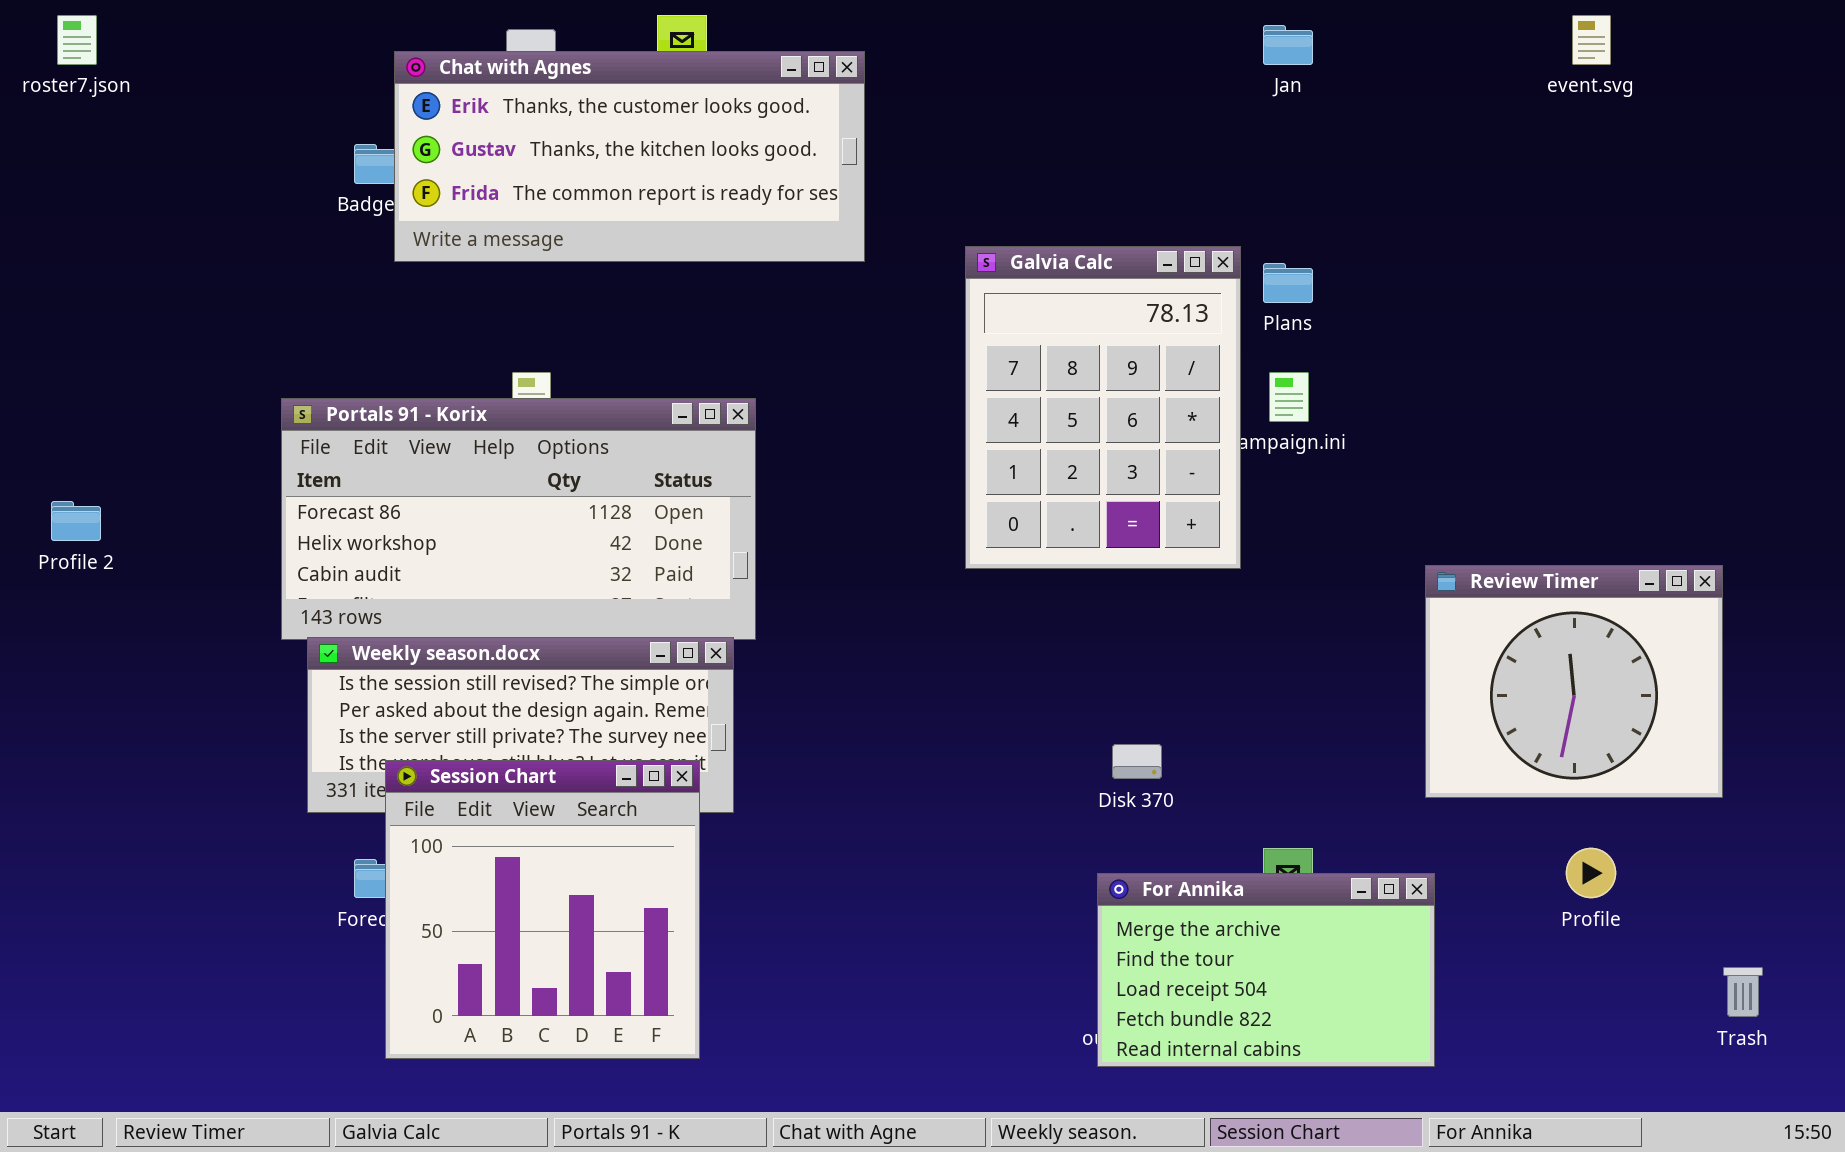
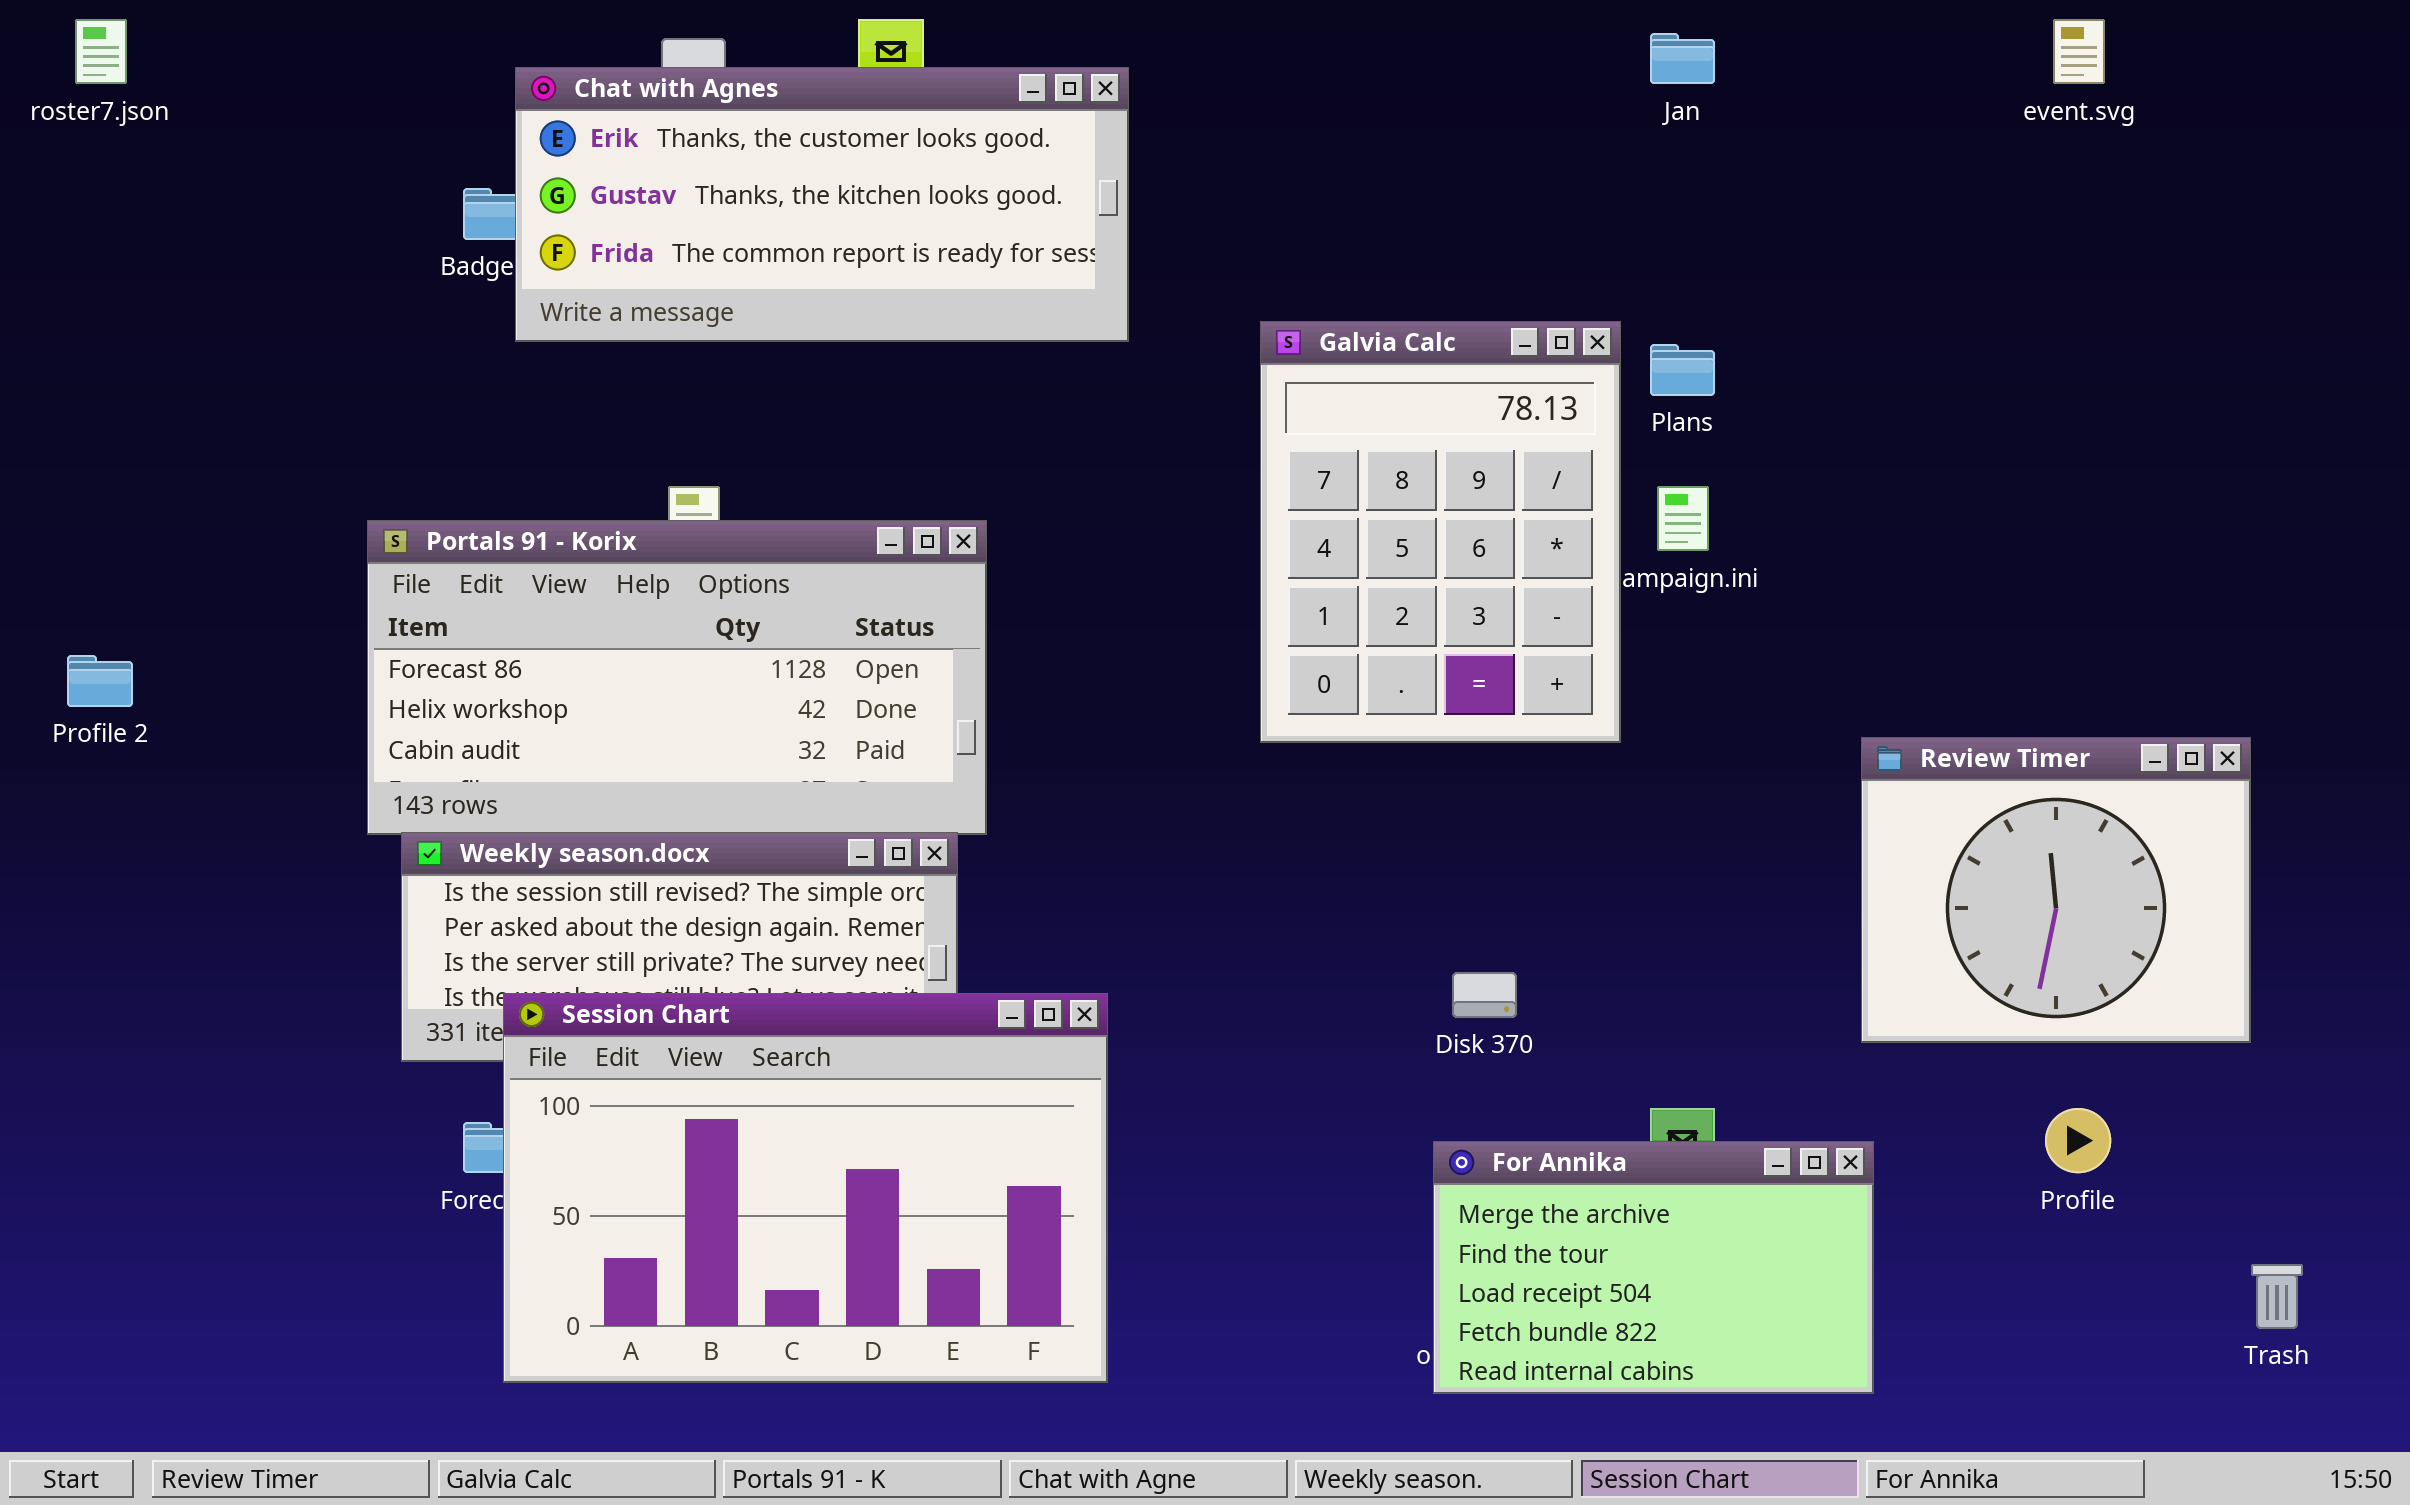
Session Chart: [385,760,700,1059] -> [503,993,1108,1383], resized

